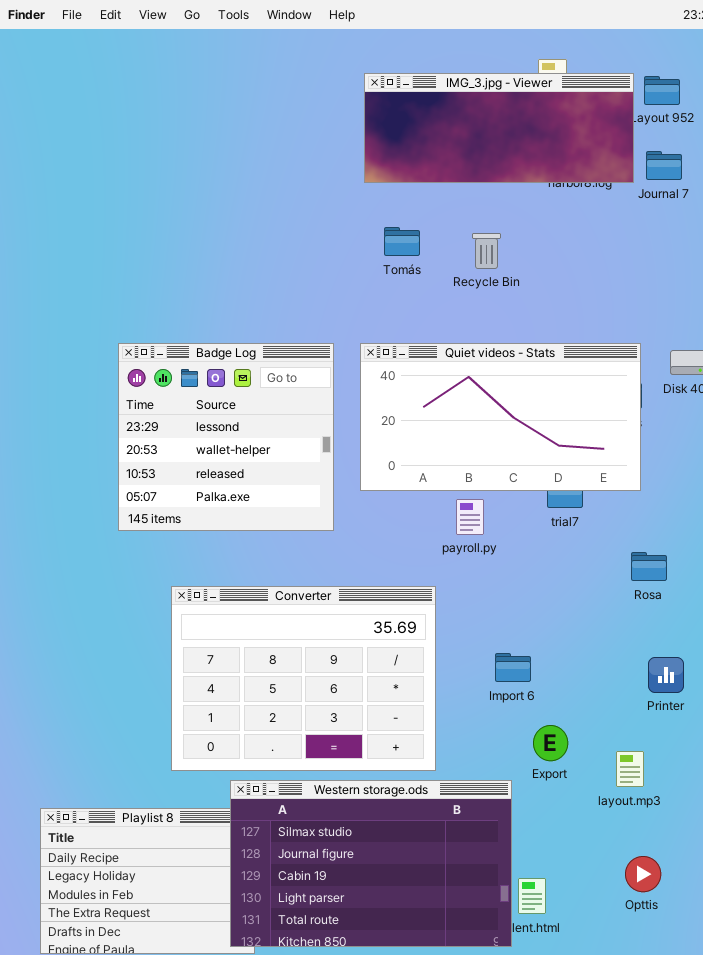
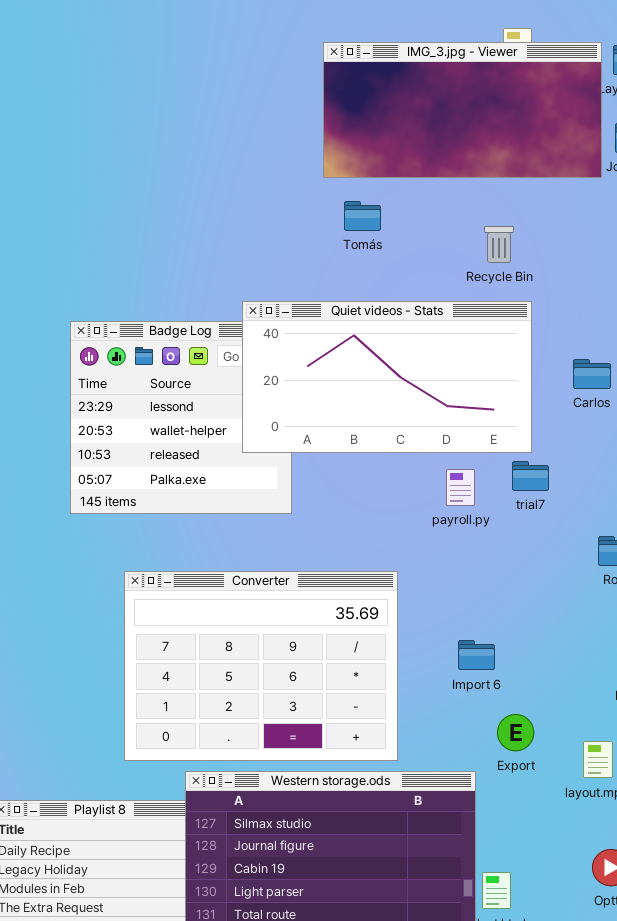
IMG_3.jpg - Viewer: [364,73,634,183] -> [323,42,602,178], resized
Recycle Bin: [472,233,501,269] -> [484,226,514,263], moved
Quiet videos - Stats: [360,343,641,491] -> [242,301,532,453], moved
payroll.py: [456,499,484,535] -> [446,469,475,506], moved

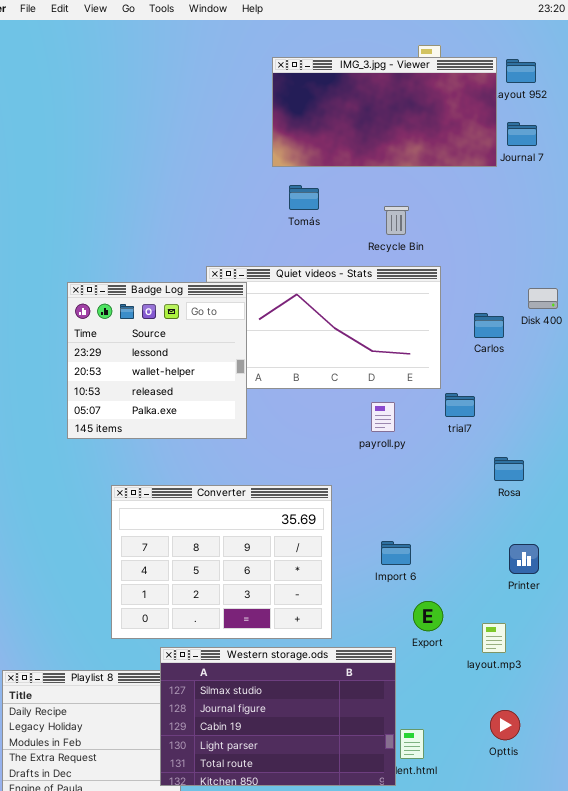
Recycle Bin: [484,226,514,263] -> [384,206,409,235], moved
Badge Log: [70,321,292,514] -> [67,282,247,439], raised
trial7: [512,461,549,491] -> [445,393,475,417], moved

